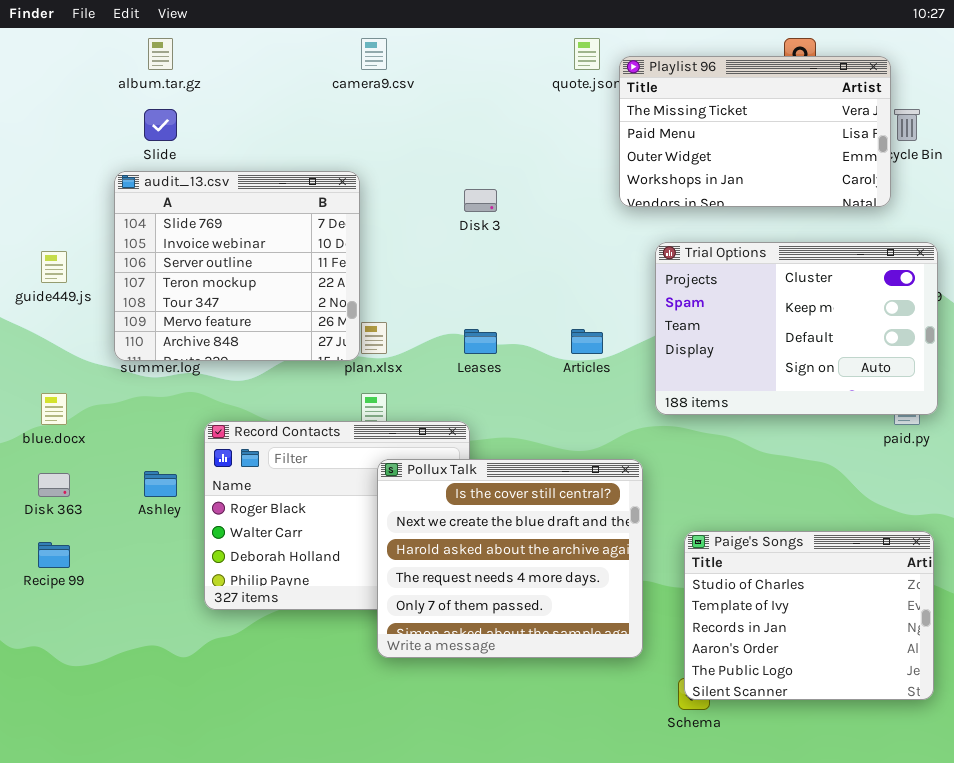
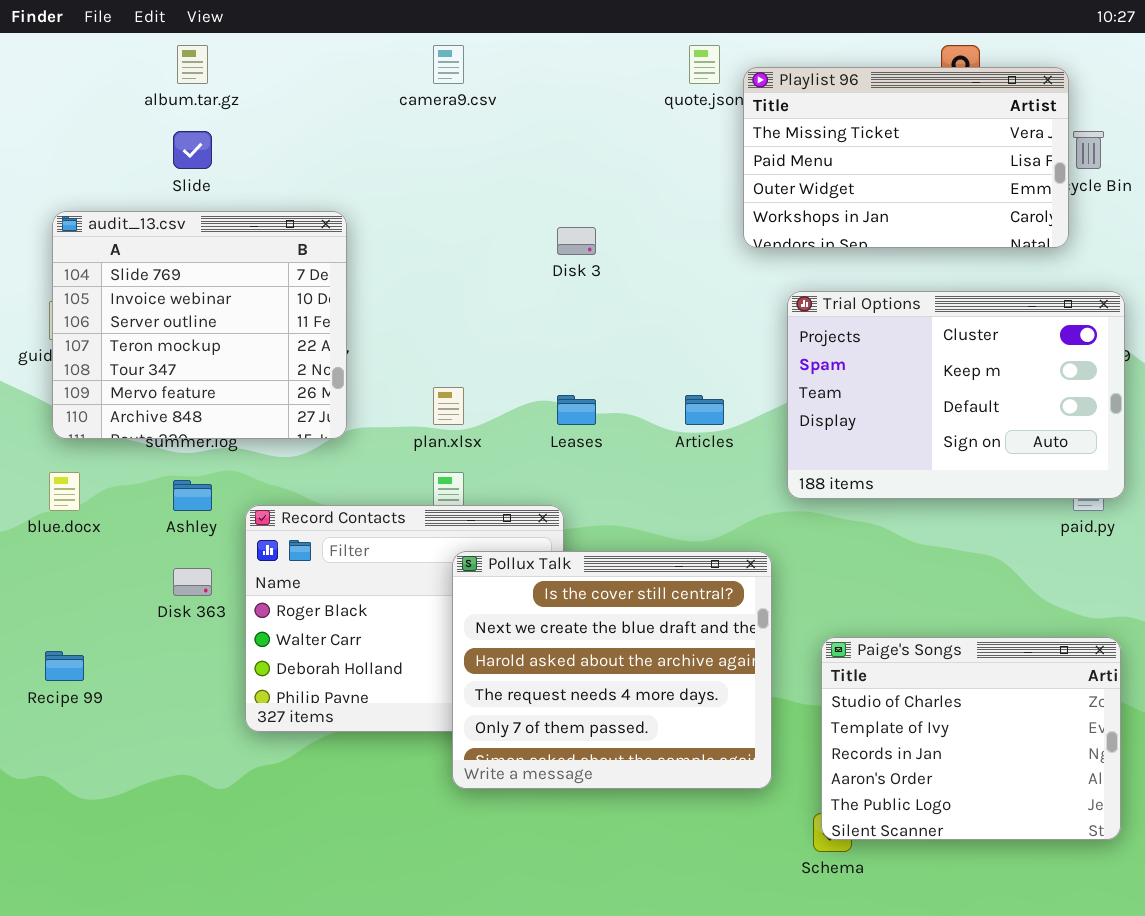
audit_13.csv: [114,171,360,361] -> [52,211,347,439], moved
Ashley: [144,471,177,497] -> [173,480,212,511], moved
Disk 363: [38,473,70,497] -> [173,568,212,596], moved

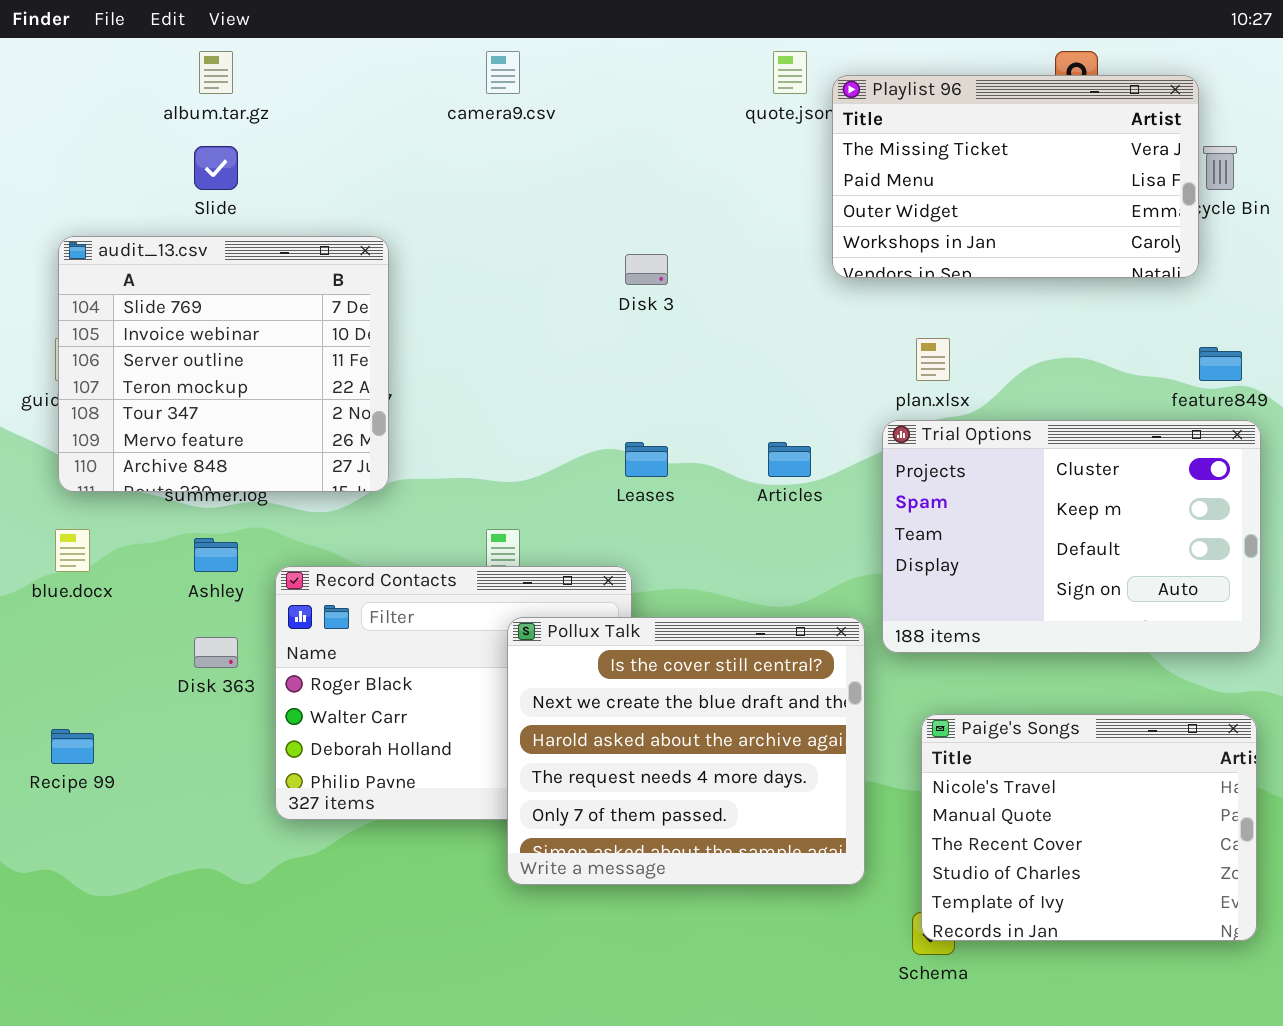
Trial Options: [787,291,1125,499] -> [882,420,1261,653], moved
plan.xlsx: [433,387,464,425] -> [916,338,950,381], moved
Paige's Songs: [821,637,1121,840] -> [921,714,1257,941], scrolled up 3 rows

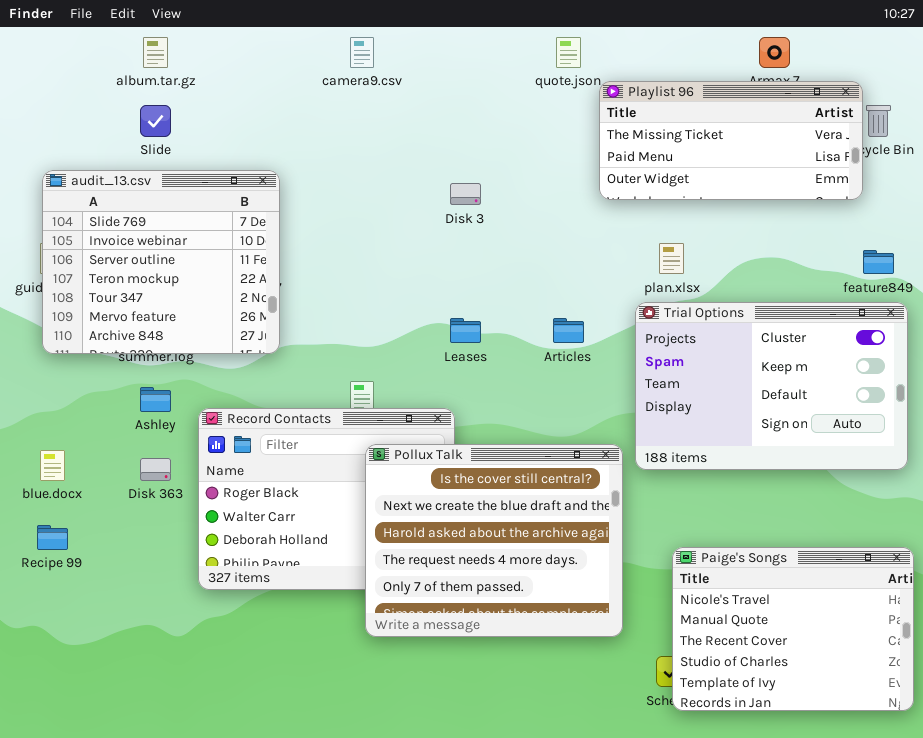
Playlist 96: [832,75,1199,278] -> [599,81,863,200], resized
blue.docx: [55,529,90,572] -> [40,450,65,481], moved
Paige's Songs: [921,714,1257,941] -> [672,547,914,711], moved

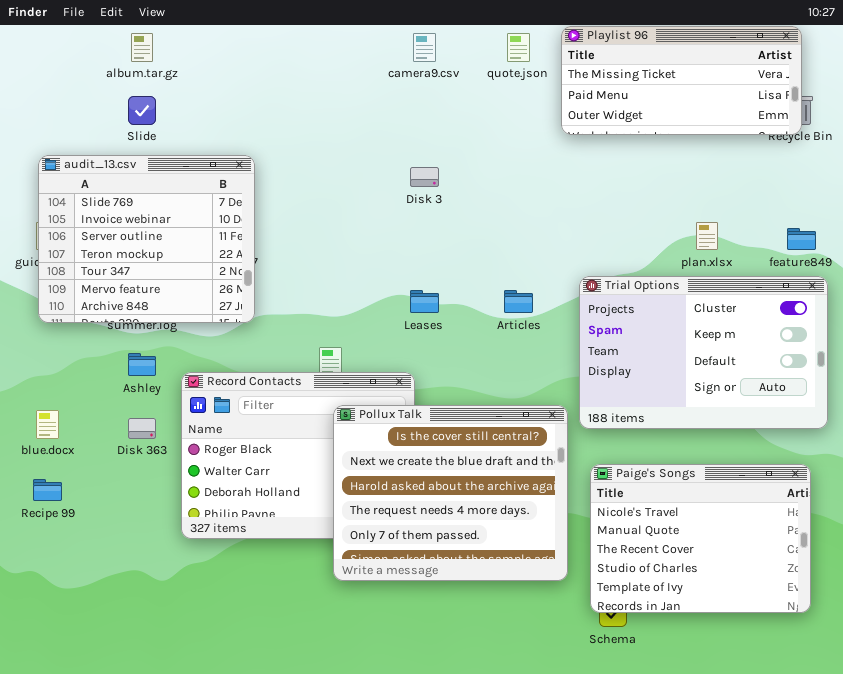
camera9.csv: [350,37,374,68] -> [413,33,436,62], moved
Playlist 96: [599,81,863,200] -> [561,26,802,135], moved
plan.xlsx: [659,243,684,274] -> [696,222,718,250], moved
Paige's Songs: [672,547,914,711] -> [590,464,811,613], moved

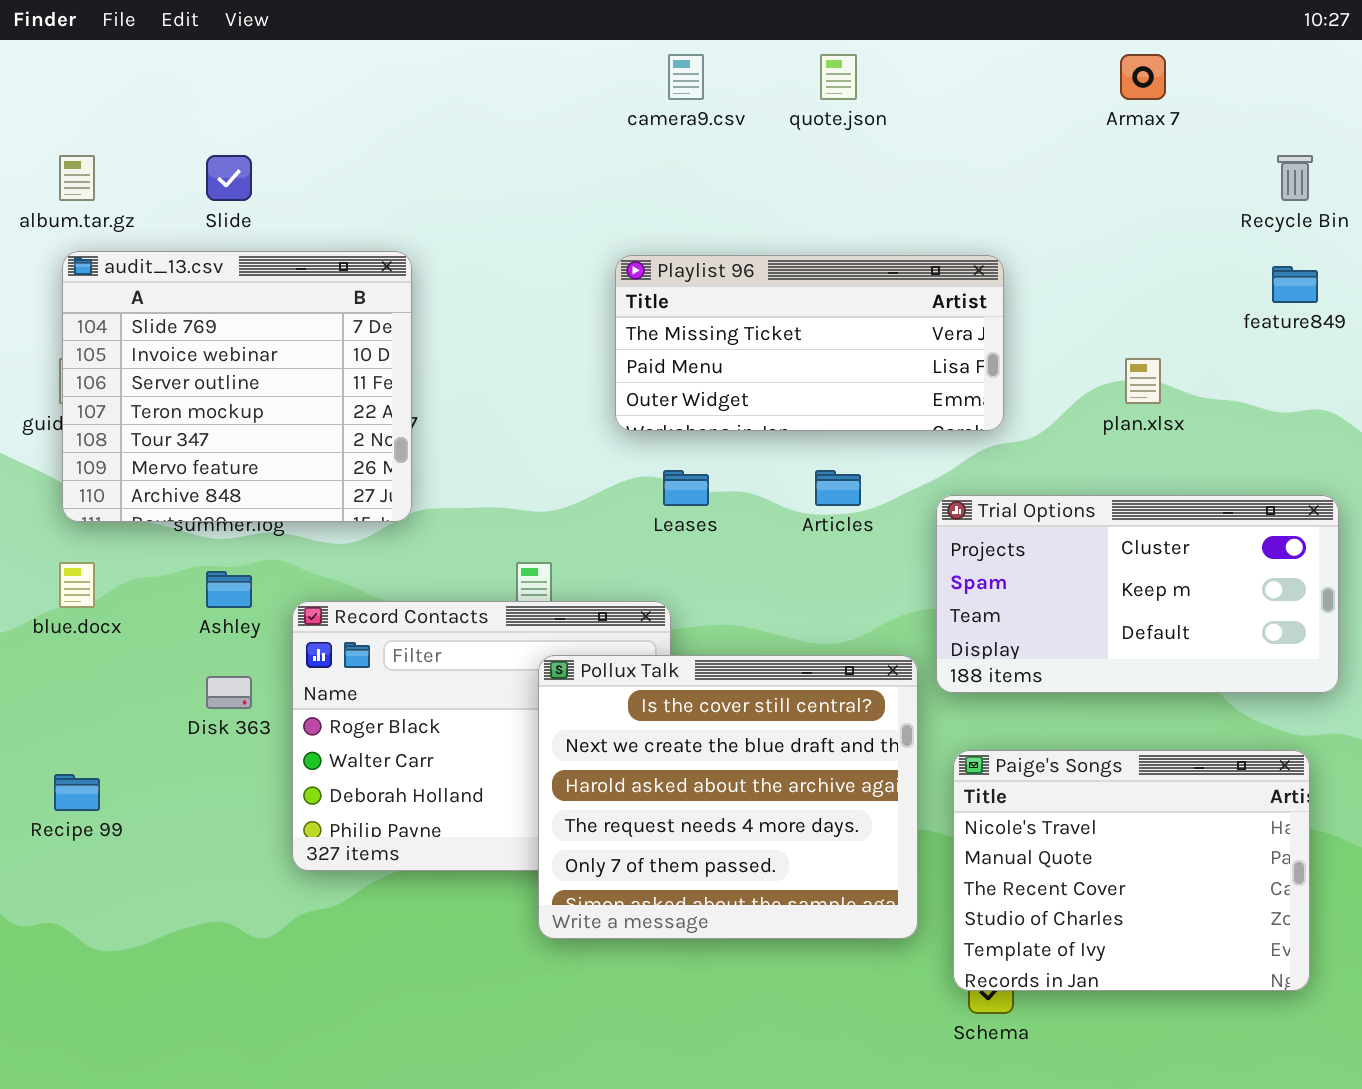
Playlist 96: [561,26,802,135] -> [615,255,1004,431], moved
album.tar.gz: [131,33,153,62] -> [59,155,95,201], moved
feature849: [787,228,816,250] -> [1272,266,1318,303], moved
Trial Options: [579,276,828,429] -> [936,495,1339,693], resized
blue.docx: [36,410,59,439] -> [59,562,95,608], moved

